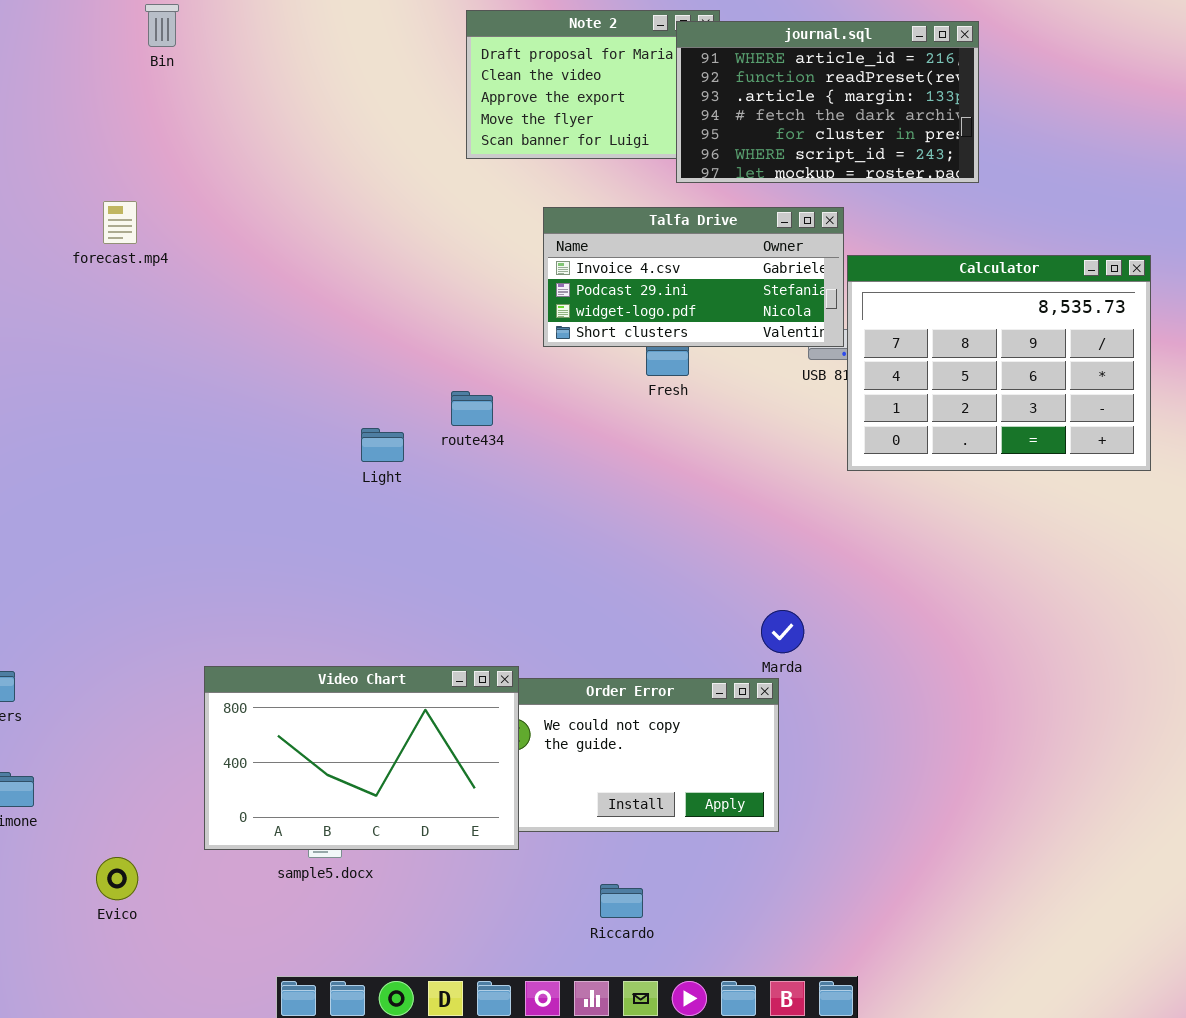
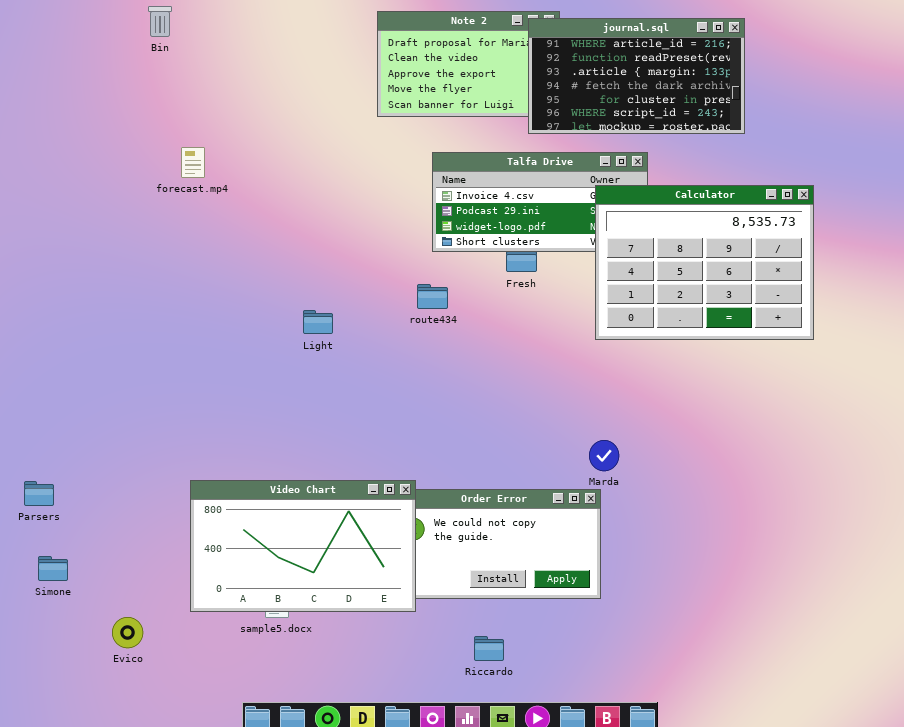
forecast.mp4: [103,201,137,244] -> [181,147,205,178], moved
Calculator: [847,255,1151,471] -> [595,185,814,340], moved
route434: [451,391,493,426] -> [417,284,448,309], moved

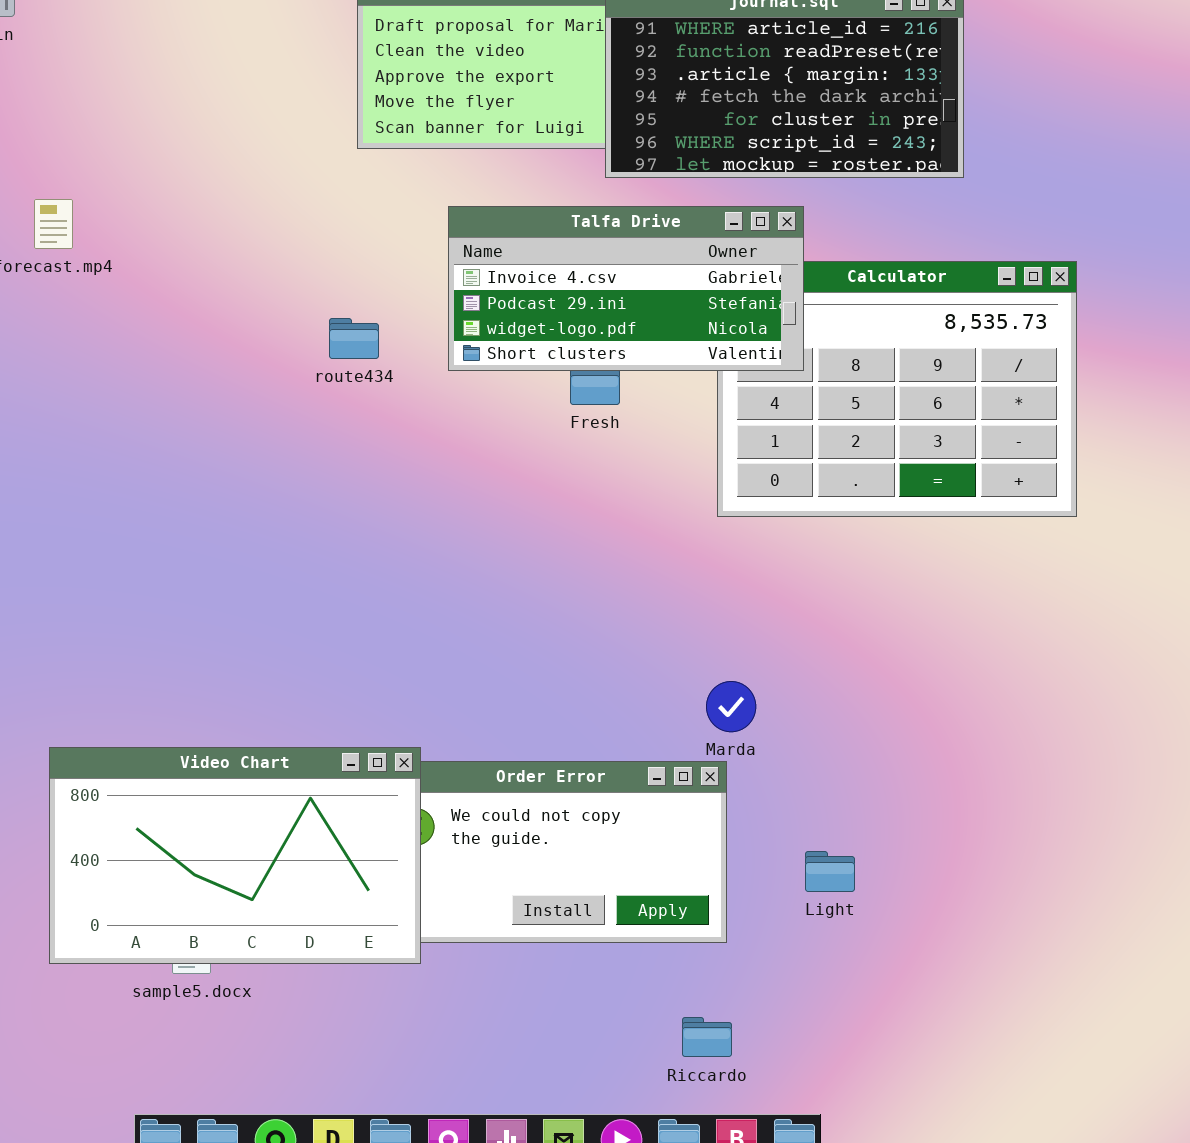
Talfa Drive: [432,152,648,252] -> [448,206,804,371], raised
route434: [417,284,448,309] -> [329,318,379,359], moved
Light: [303,310,333,334] -> [805,851,855,892], moved
Riccardo: [474,636,504,661] -> [682,1017,732,1057], moved

